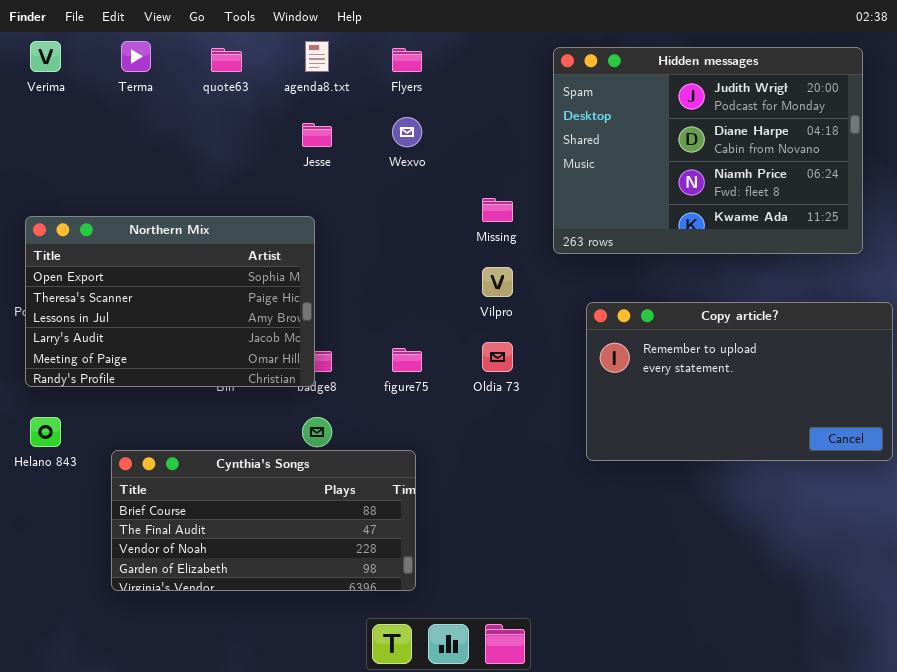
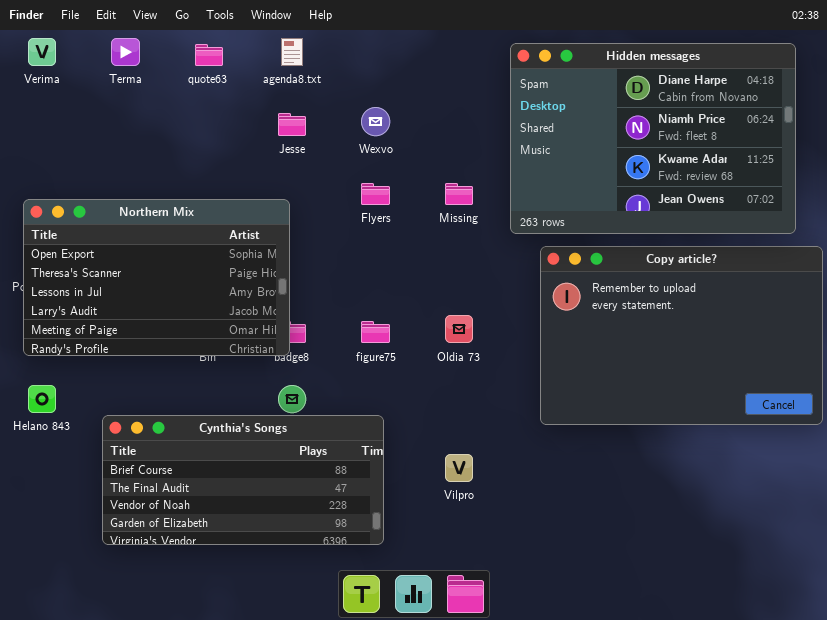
Hidden messages: [553,47,863,254] -> [510,43,796,234], scrolled down 1 row
Flyers: [392,48,422,72] -> [361,183,390,205], moved
Vilpro: [482,267,513,297] -> [445,454,473,482], moved
Copy article?: [586,302,893,461] -> [540,246,823,425], resized

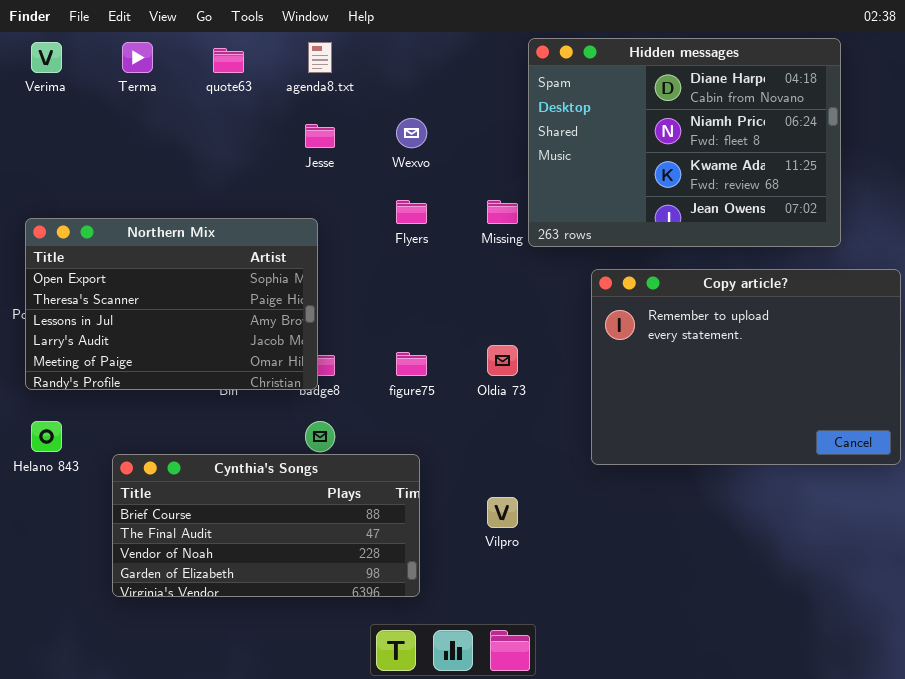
Hidden messages: [510,43,796,234] -> [528,38,841,247], moved

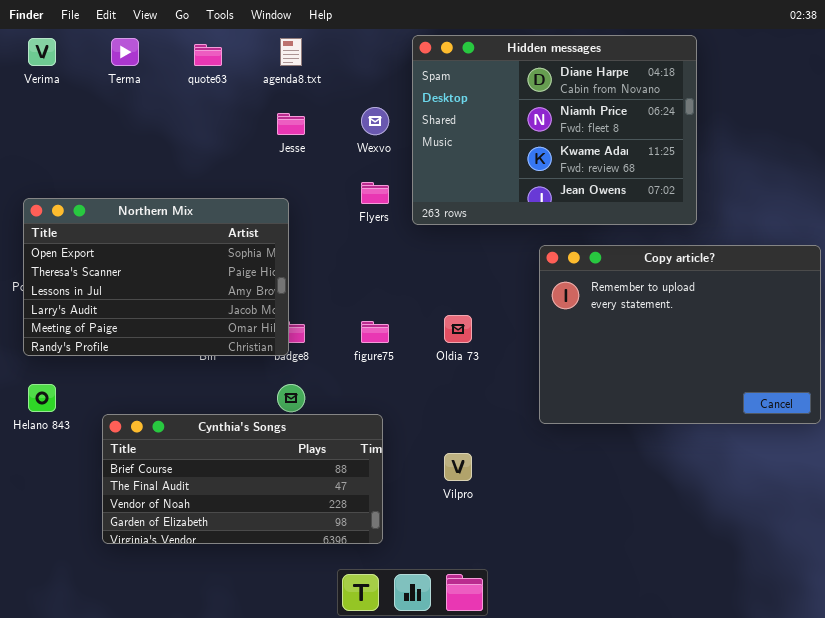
Hidden messages: [528,38,841,247] -> [412,35,697,225], moved

